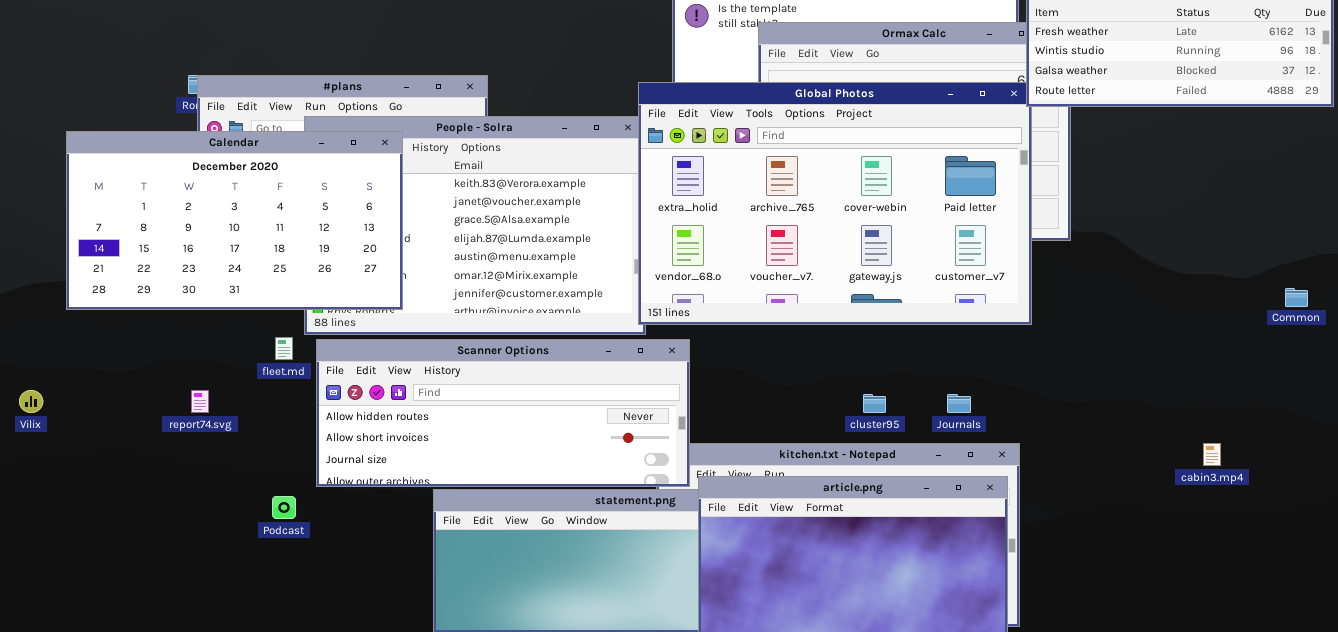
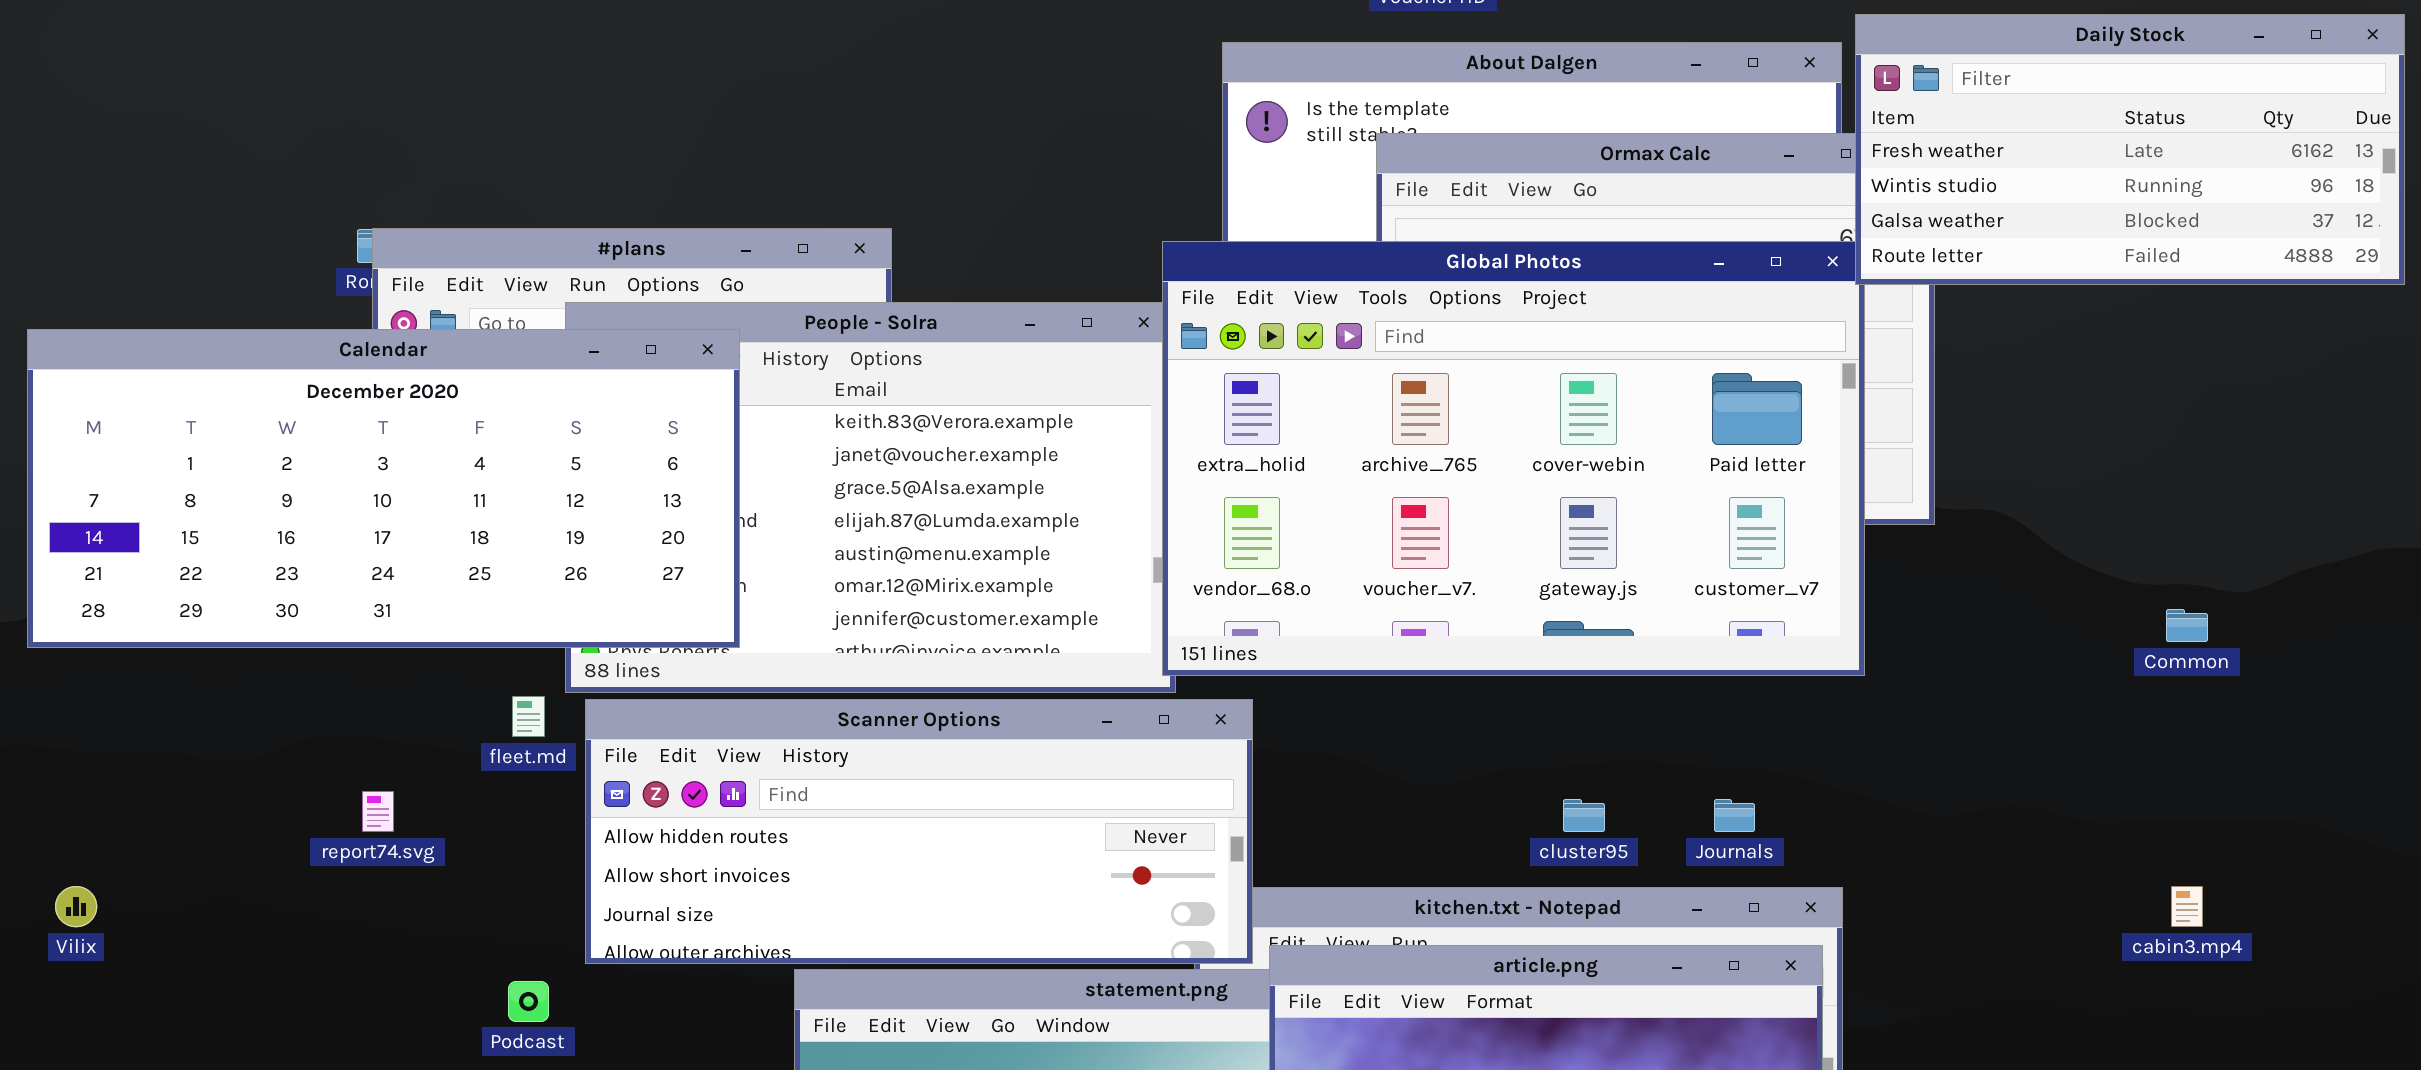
Calendar: [66,131,403,310] -> [27,329,740,648], resized
Common: [1285,288,1308,307] -> [2166,609,2208,642], moved
Vilix: [19,390,43,413] -> [55,886,97,927], moved

